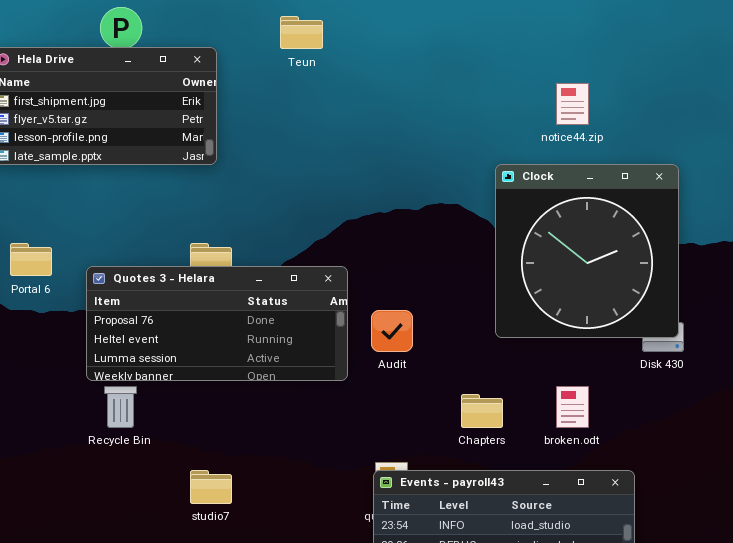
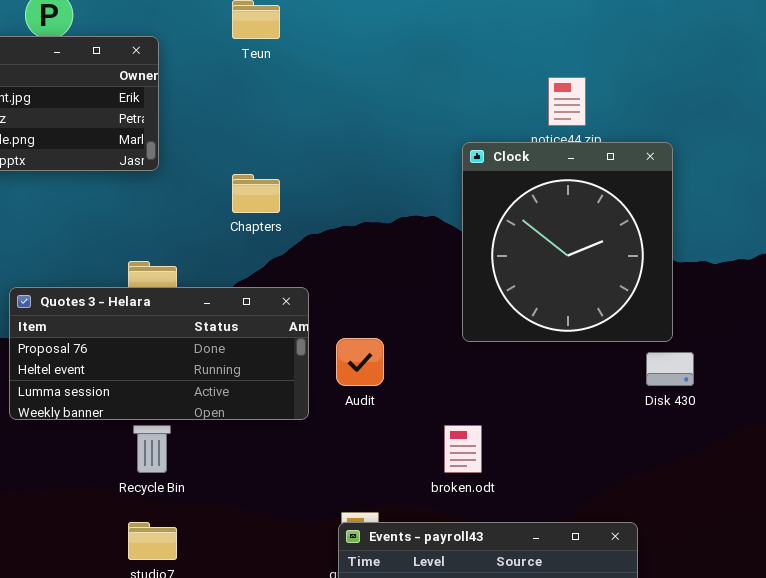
Clock: [495,164,679,338] -> [462,142,673,342], moved
Recycle Bin: [104,386,137,428] -> [133,425,171,473], moved
broken.odt: [556,386,589,428] -> [444,425,482,473], moved
Chapters: [461,394,503,428] -> [232,174,280,213], moved

